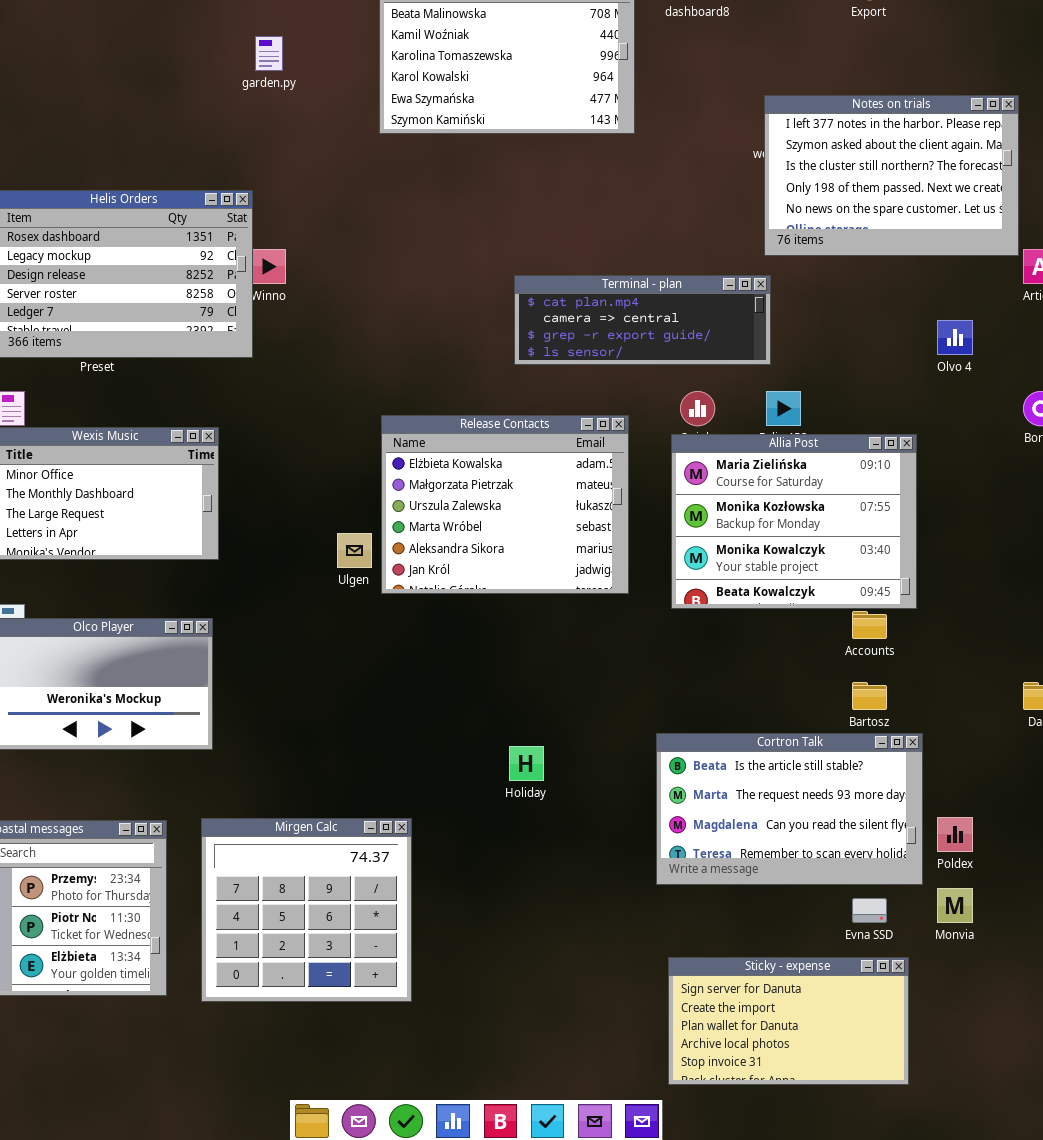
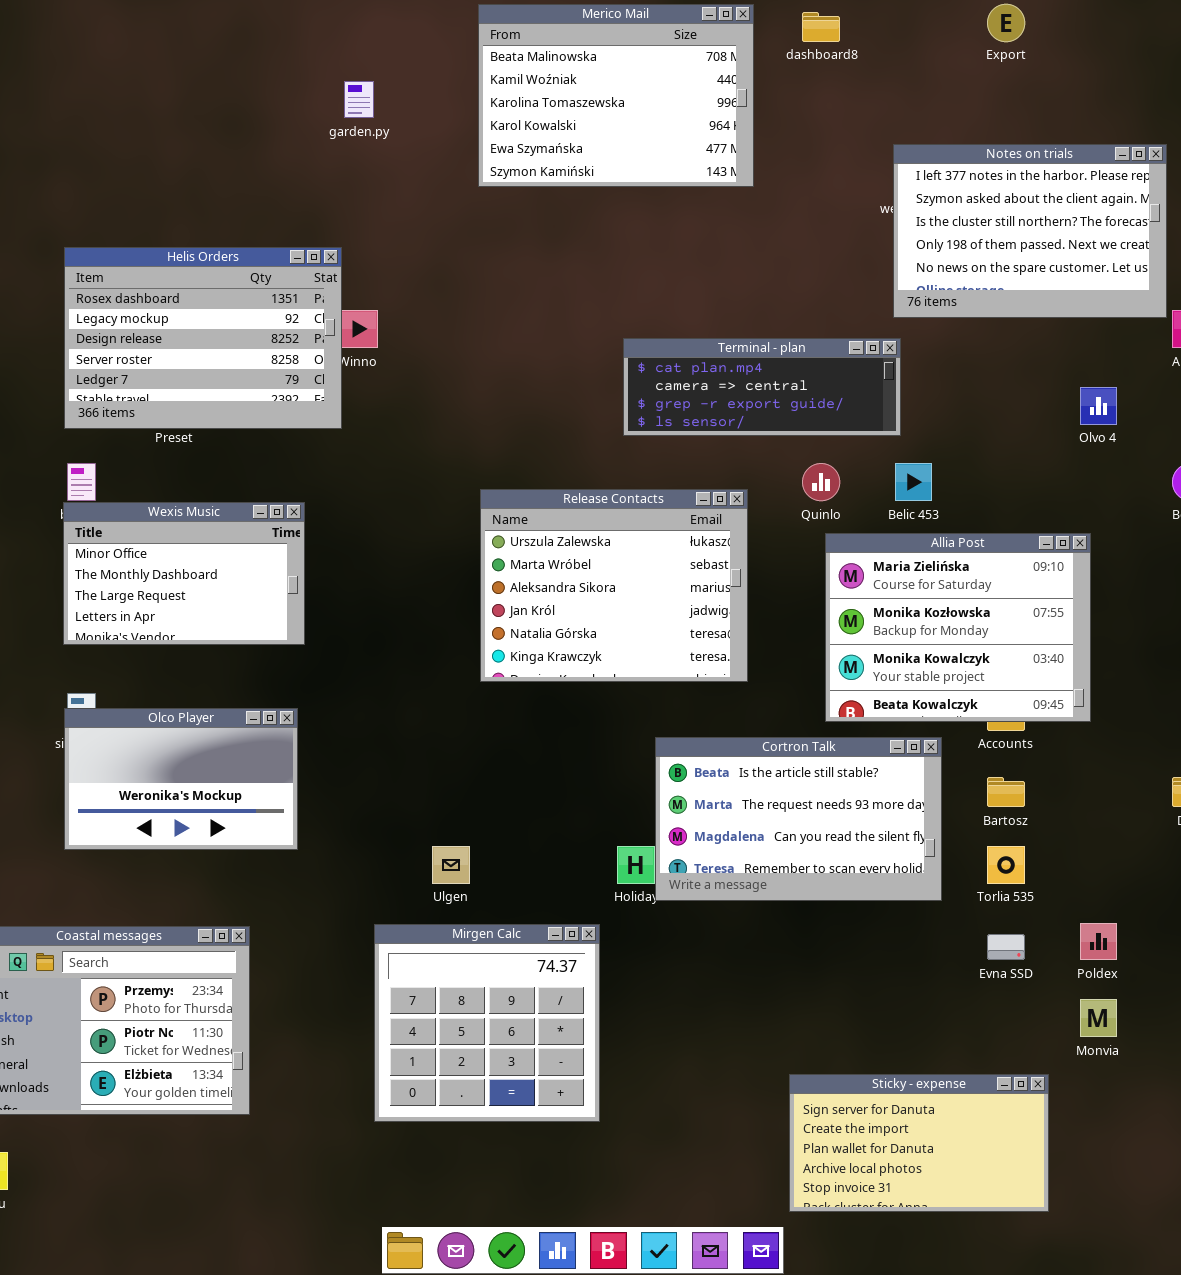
Release Contacts: [381,415,629,594] -> [480,489,748,682], scrolled down 2 rows
Allia Post: [671,434,917,609] -> [825,533,1091,722], moved
Ulgen: [337,533,372,568] -> [432,846,470,884], moved
Cortron Talk: [656,733,923,885] -> [655,737,942,901], moved
Mirgen Calc: [201,818,412,1002] -> [374,924,600,1122], moved
Evna SSD: [852,898,887,923] -> [987,934,1025,960], moved

